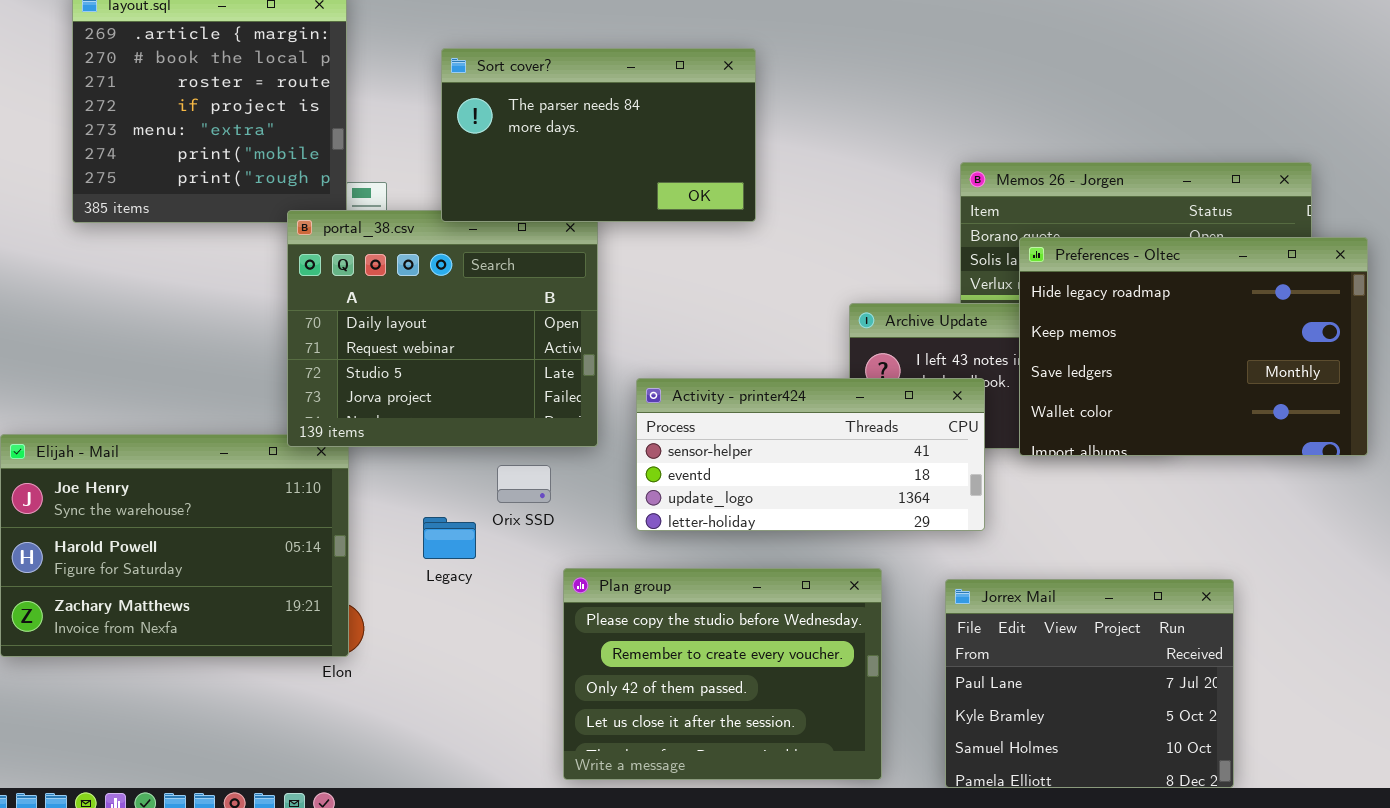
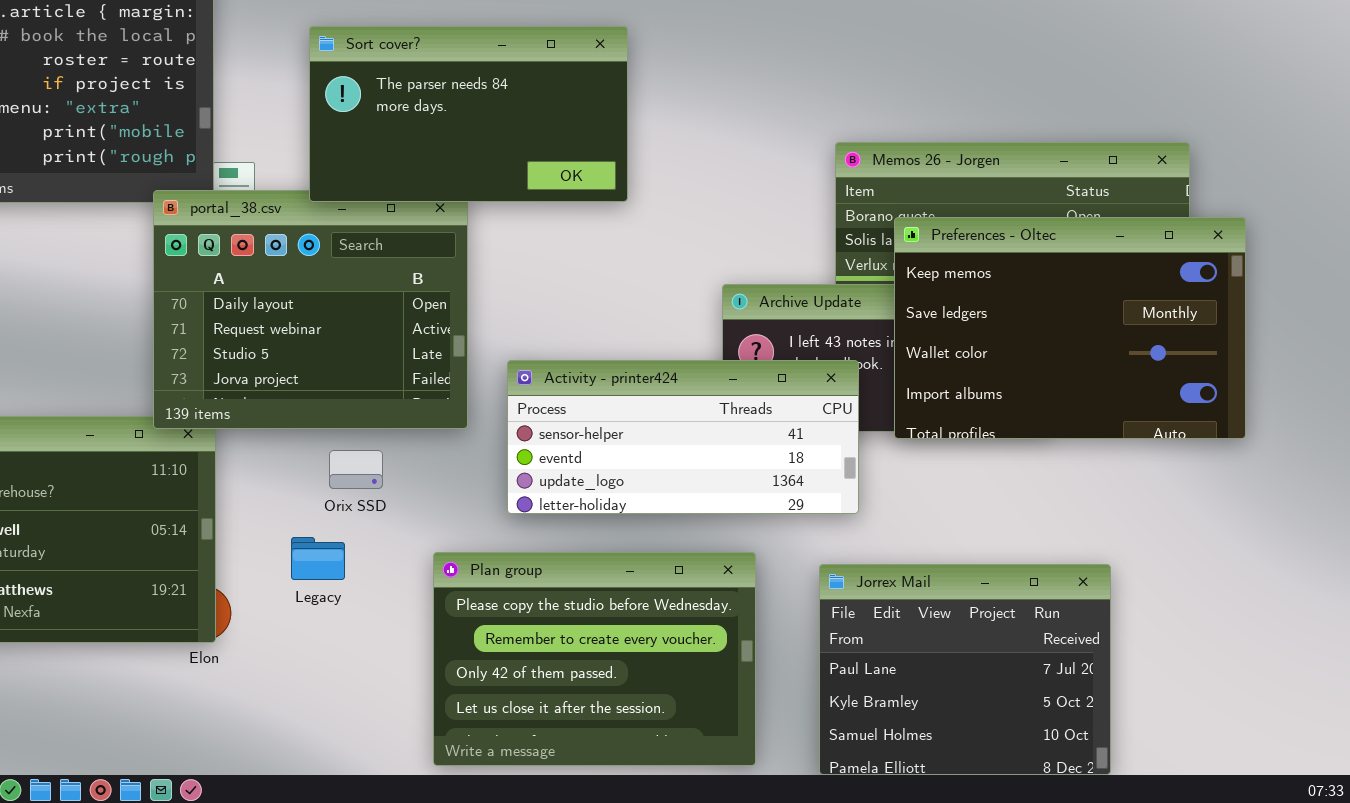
Preferences - Oltec: [1019,237,1368,456] -> [894,217,1246,439], scrolled down 1 row
Orix SSD: [497,465,551,503] -> [329,450,383,489], moved
Legacy: [423,517,476,559] -> [291,537,345,580], moved

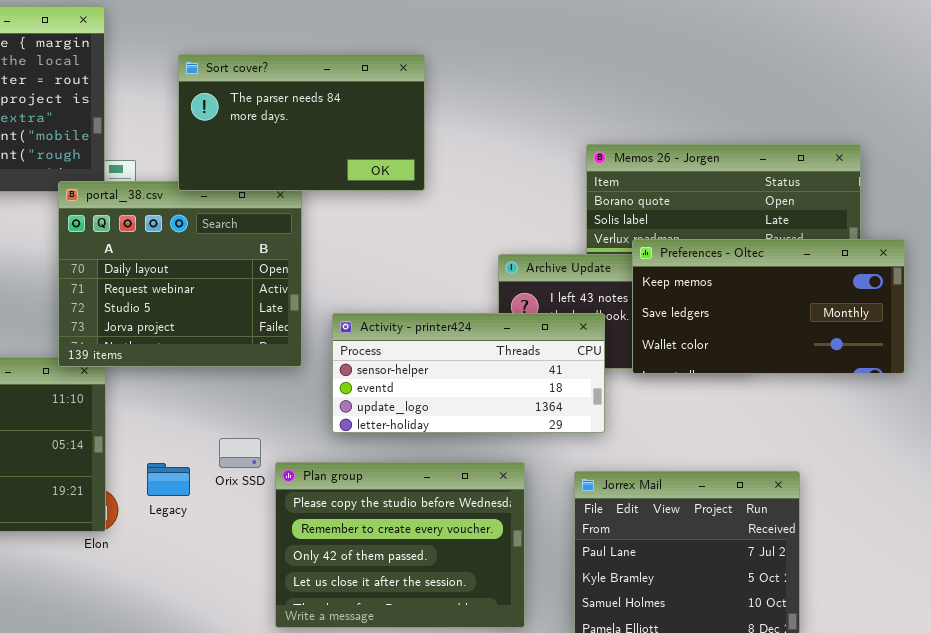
Preferences - Oltec: [894,217,1246,439] -> [632,239,905,374], resized
Orix SSD: [329,450,383,489] -> [219,438,261,468], moved
Legacy: [291,537,345,580] -> [147,463,190,496], moved

